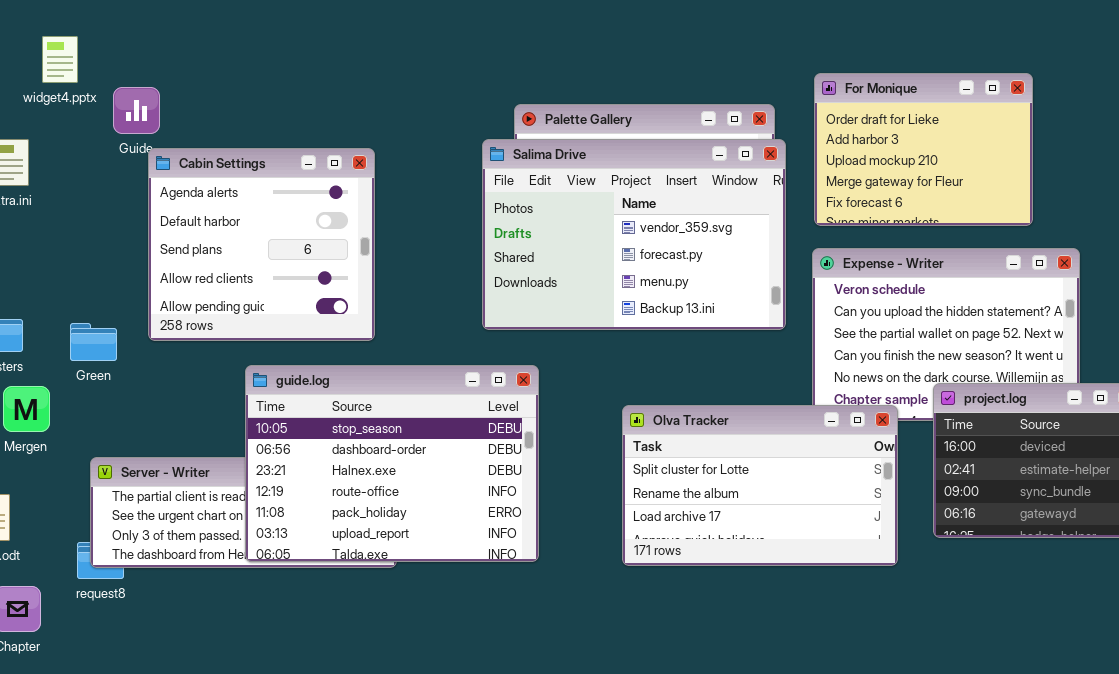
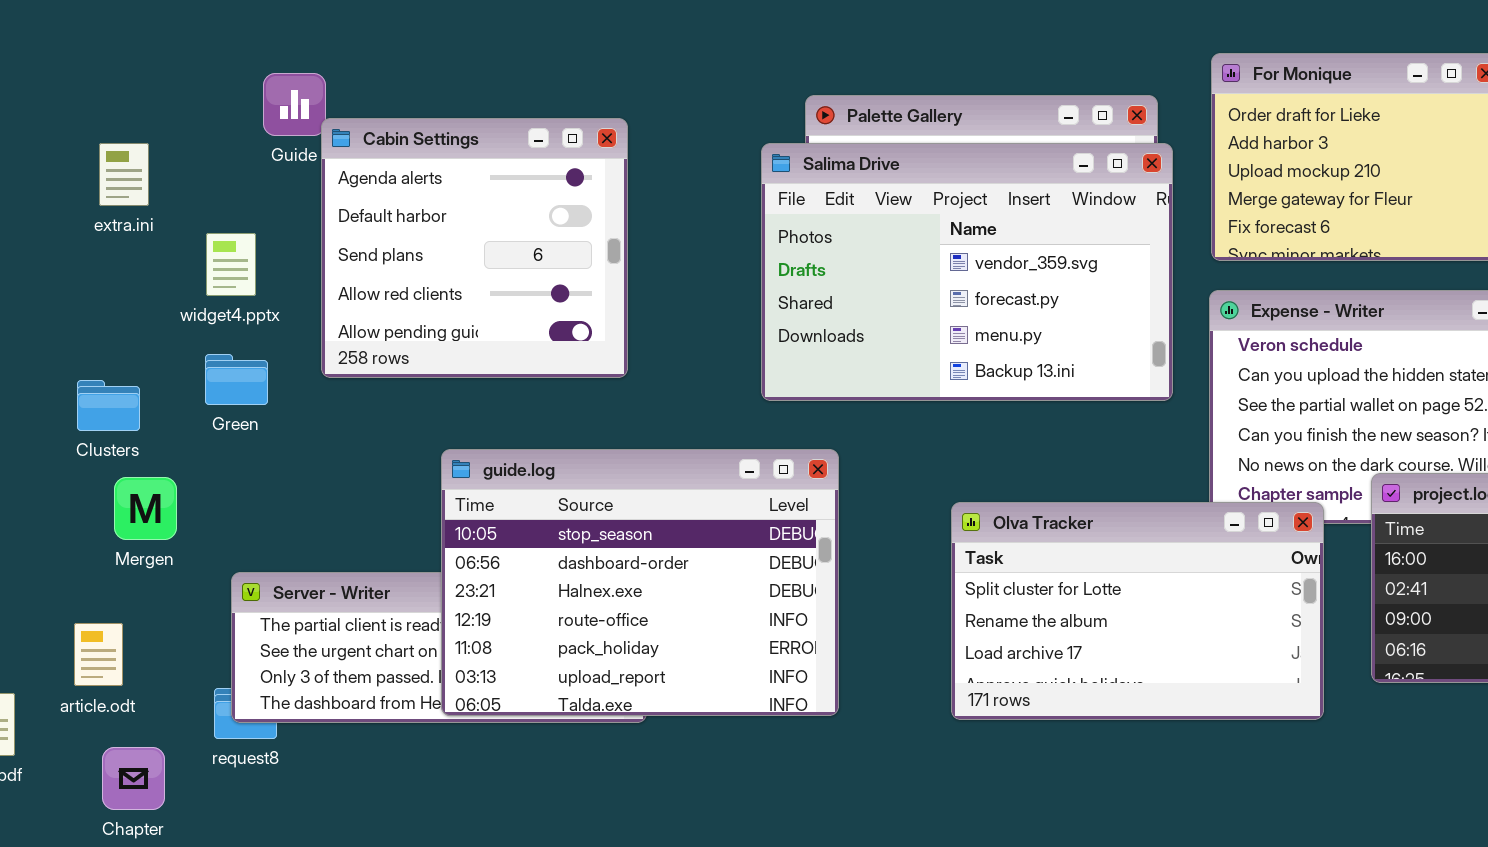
widget4.pptx: [42,36,78,83] -> [206,233,256,296], moved
Cabin Settings: [148,148,375,341] -> [321,118,628,378], moved
Green: [70,323,117,361] -> [205,354,268,405], moved

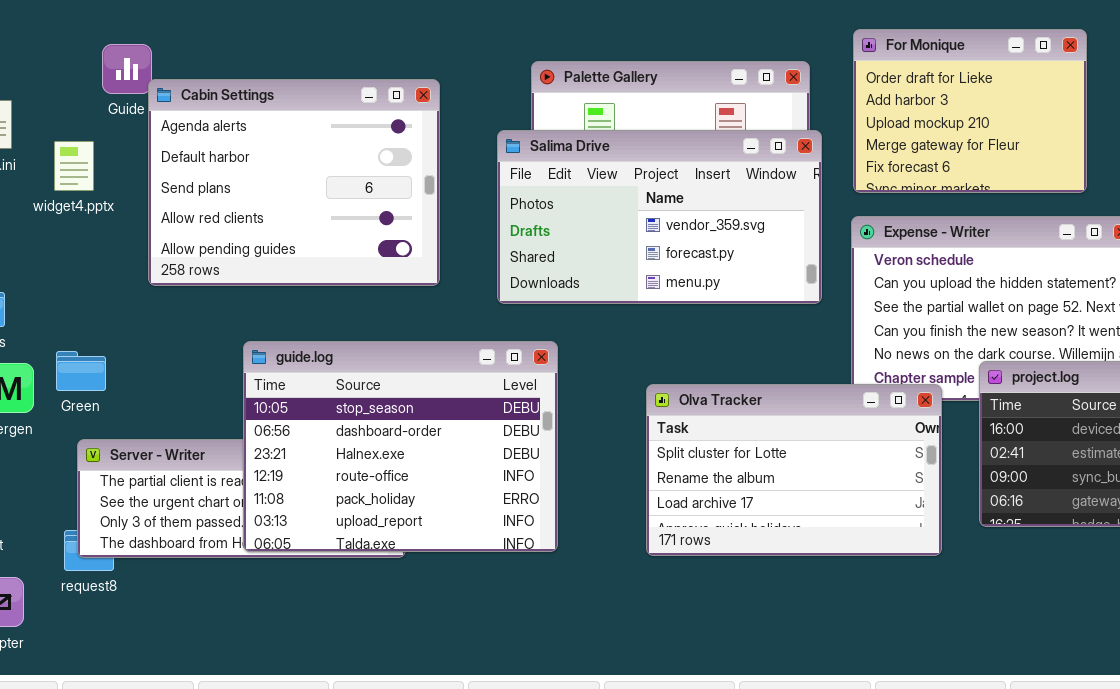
Cabin Settings: [321,118,628,378] -> [148,79,440,286], resized
Salima Drive: [761,143,1173,401] -> [497,130,822,304], resized
widget4.pptx: [206,233,256,296] -> [54,141,94,191], moved
Green: [205,354,268,405] -> [56,351,106,391], moved

